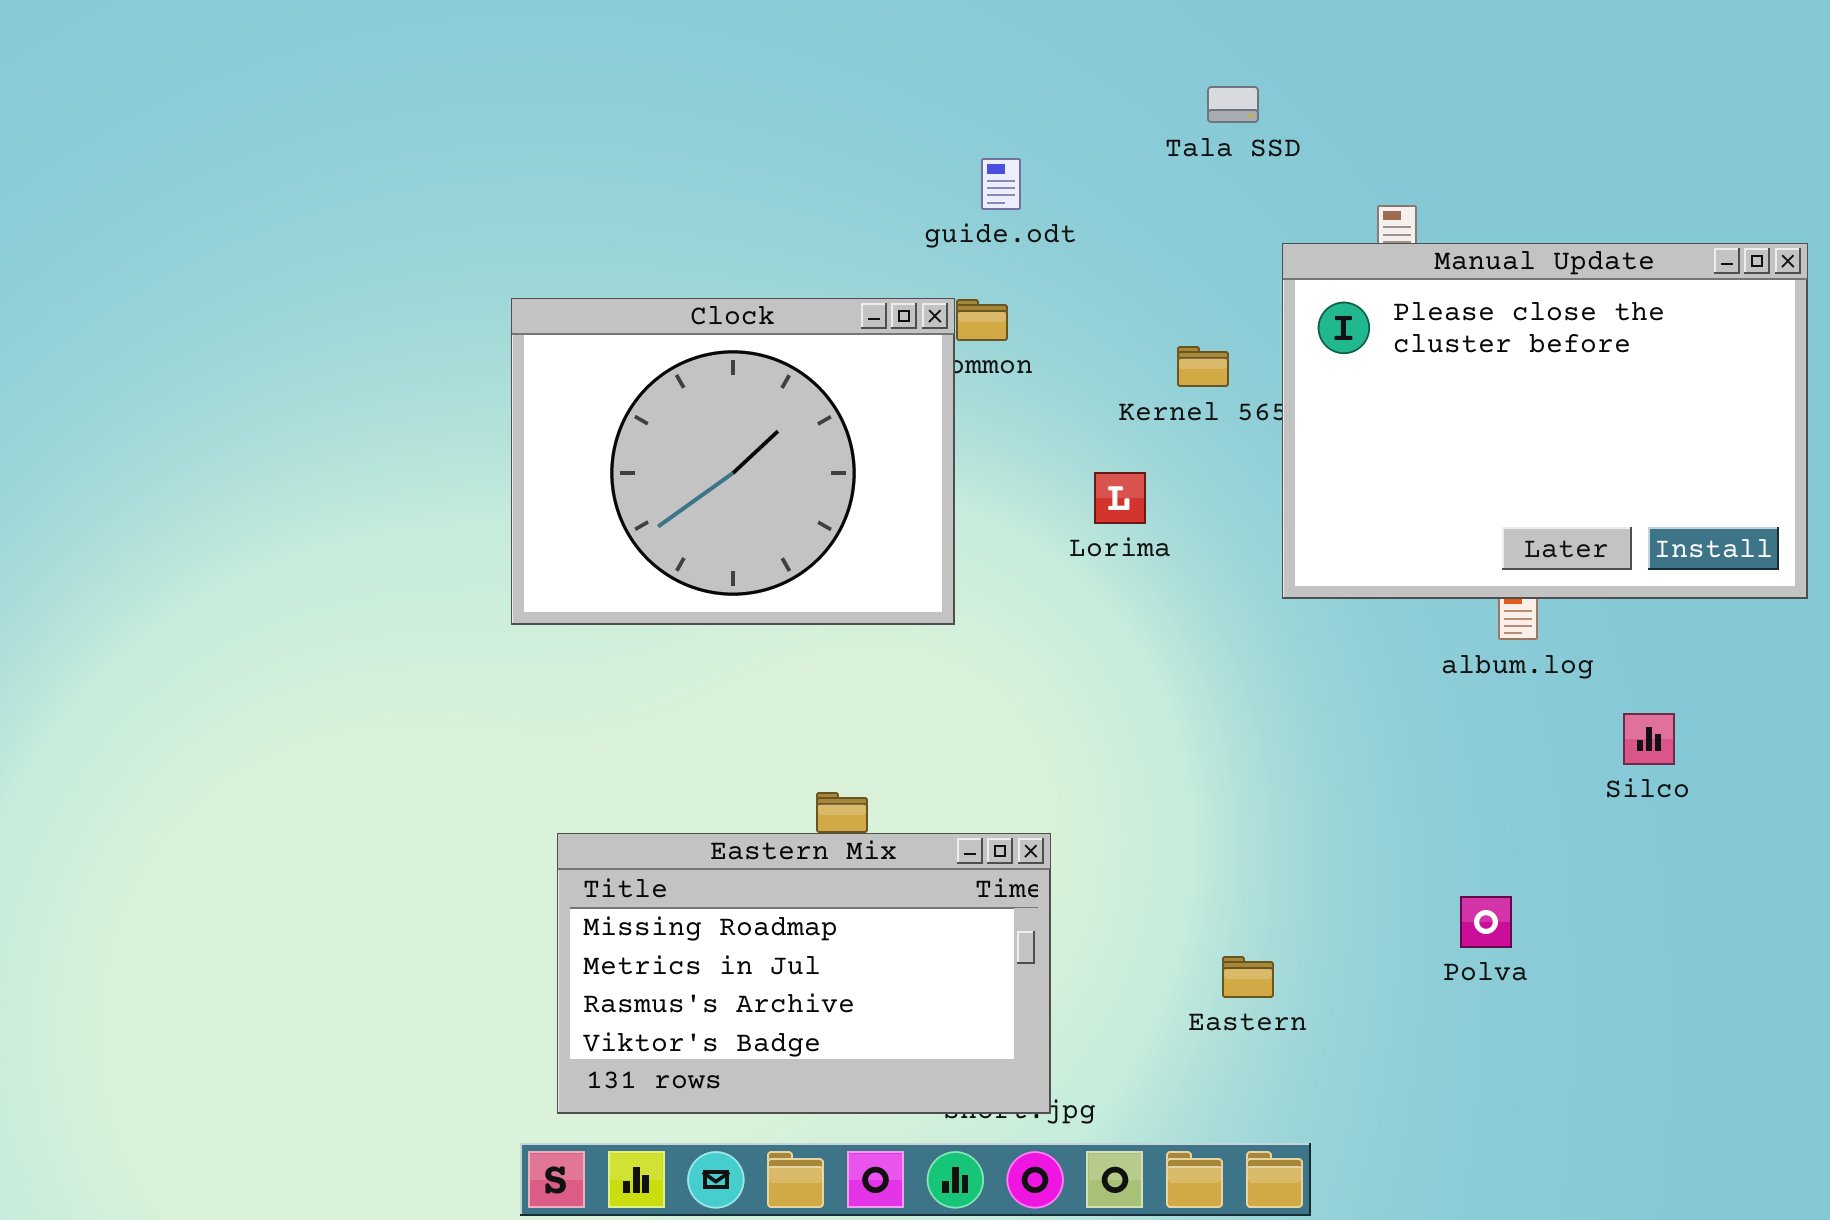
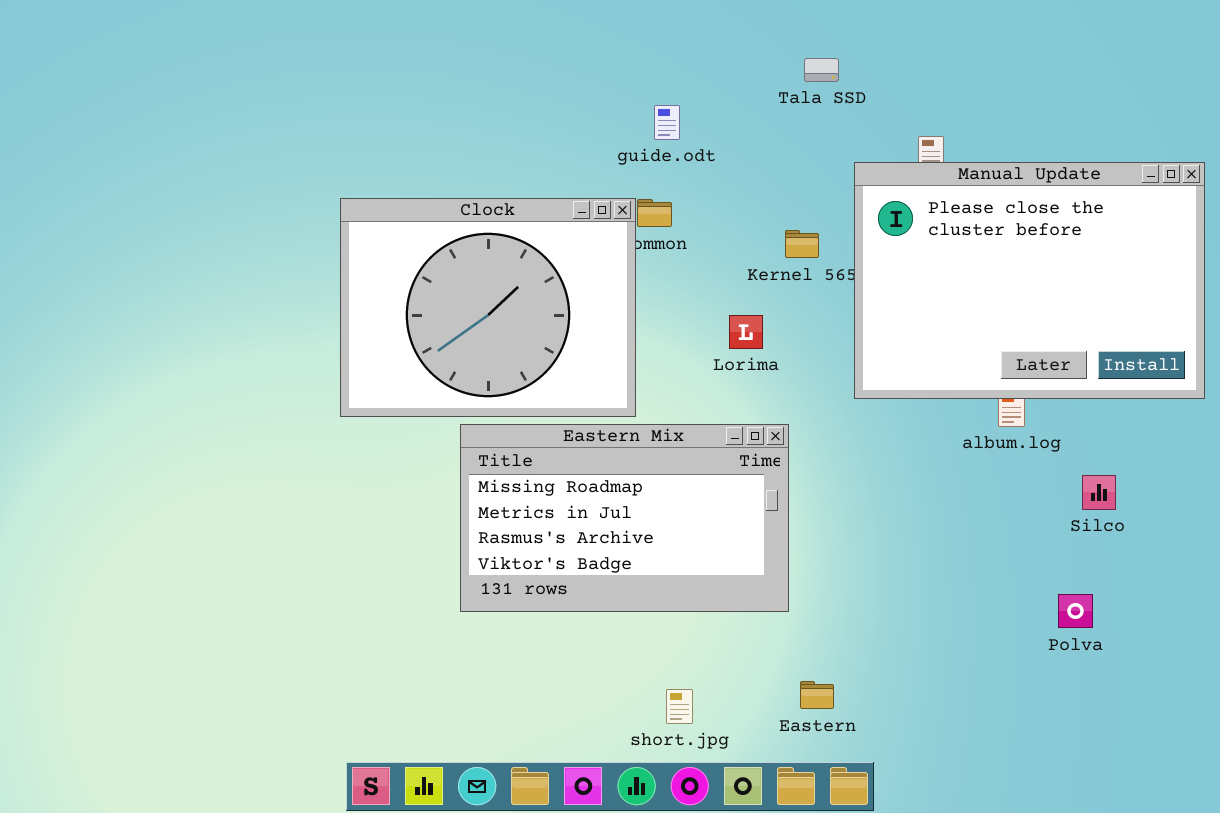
Eastern Mix: [557,833,1051,1114] -> [460,424,789,612], moved
Polva: [1460,896,1512,948] -> [1058,594,1093,628], moved
Eastern: [1222,956,1274,998] -> [800,681,834,709], moved

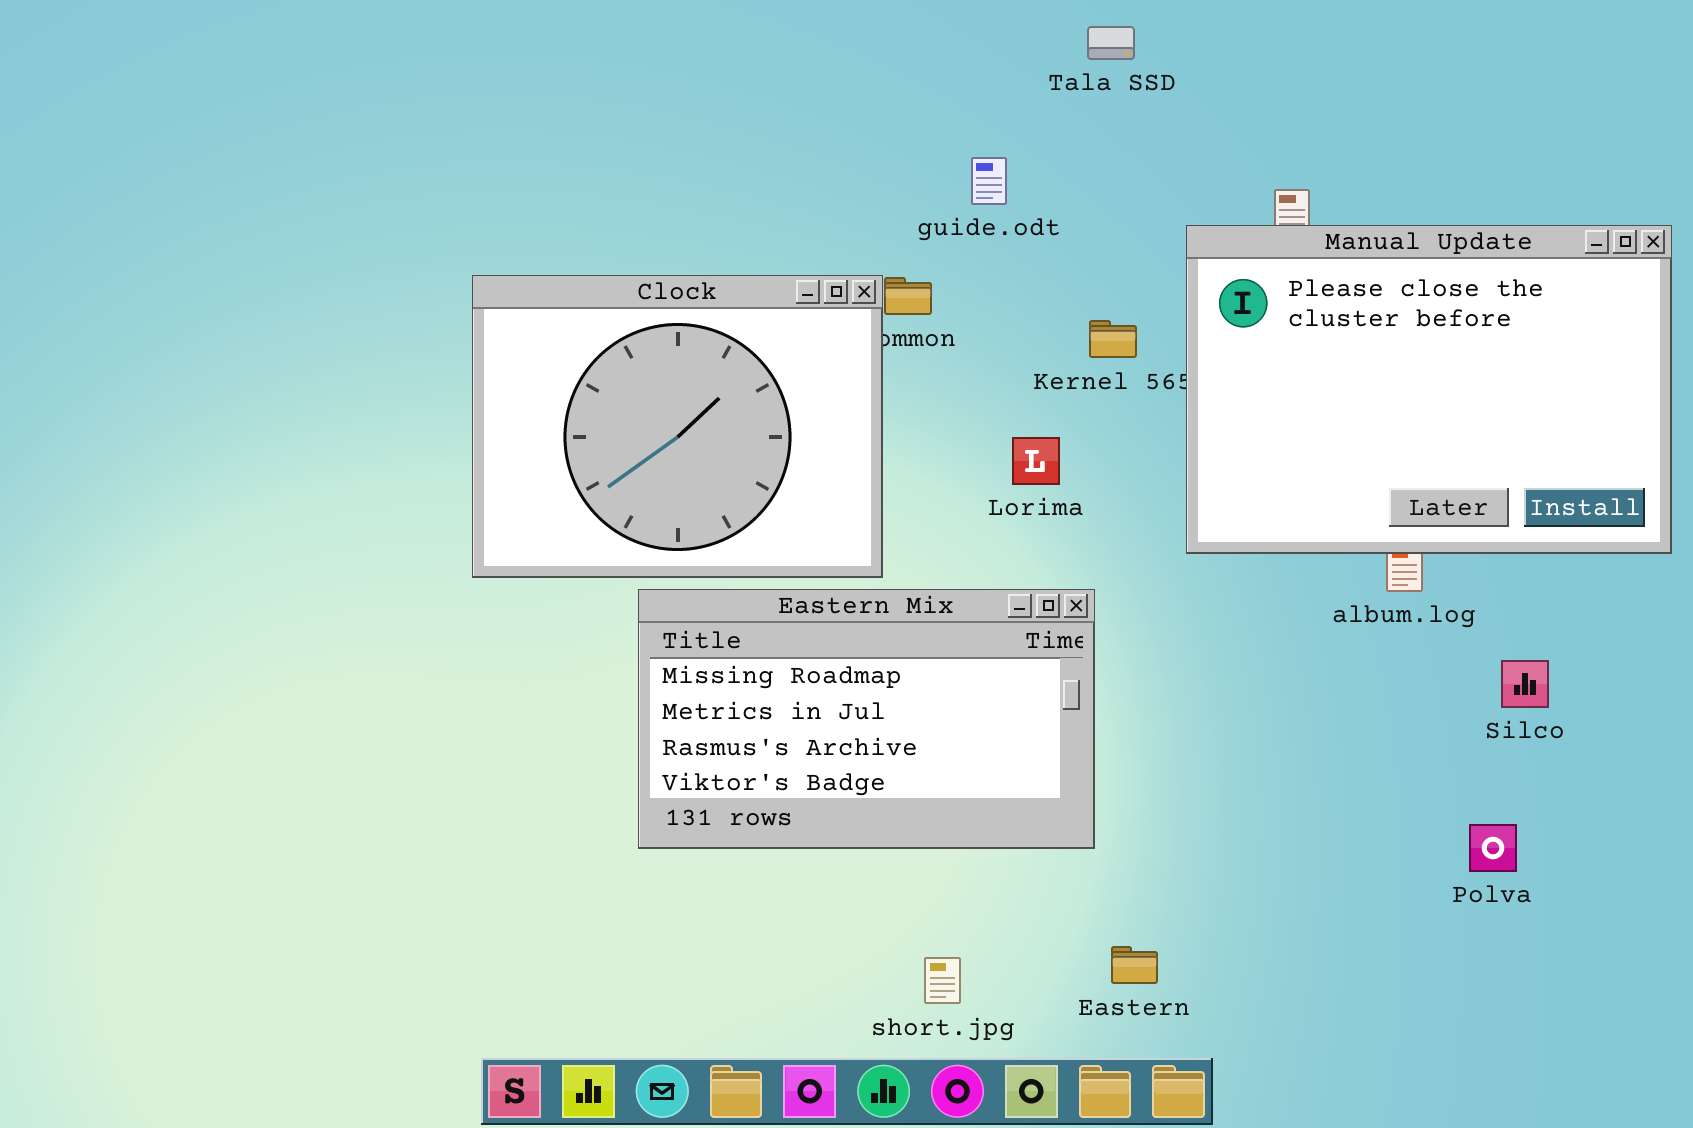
Tala SSD: [804,58,839,82] -> [1087,26,1135,60], moved
guide.odt: [654,105,680,140] -> [971,157,1007,205], moved

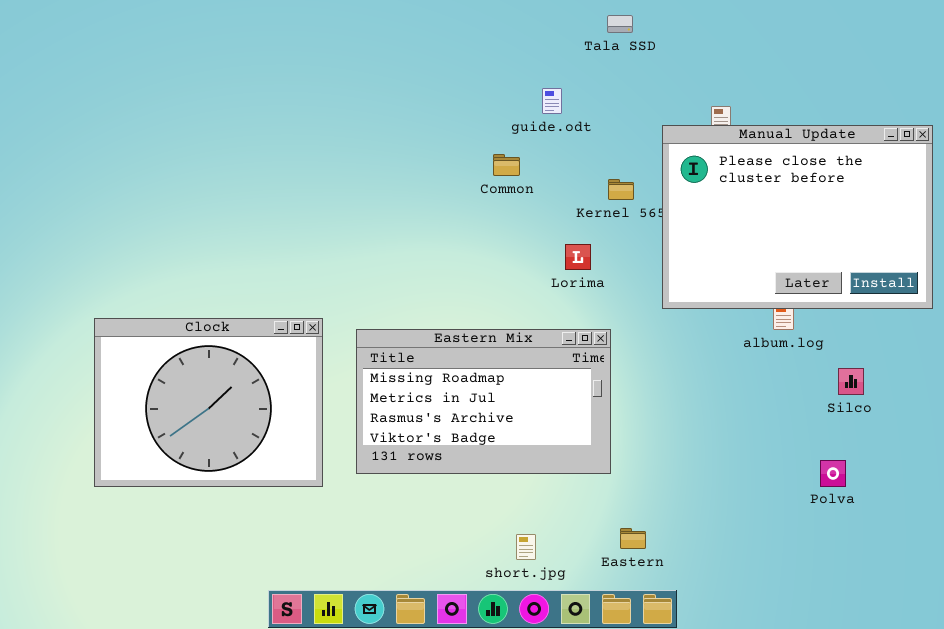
Clock: [472,275,883,578] -> [94,318,323,487], moved

